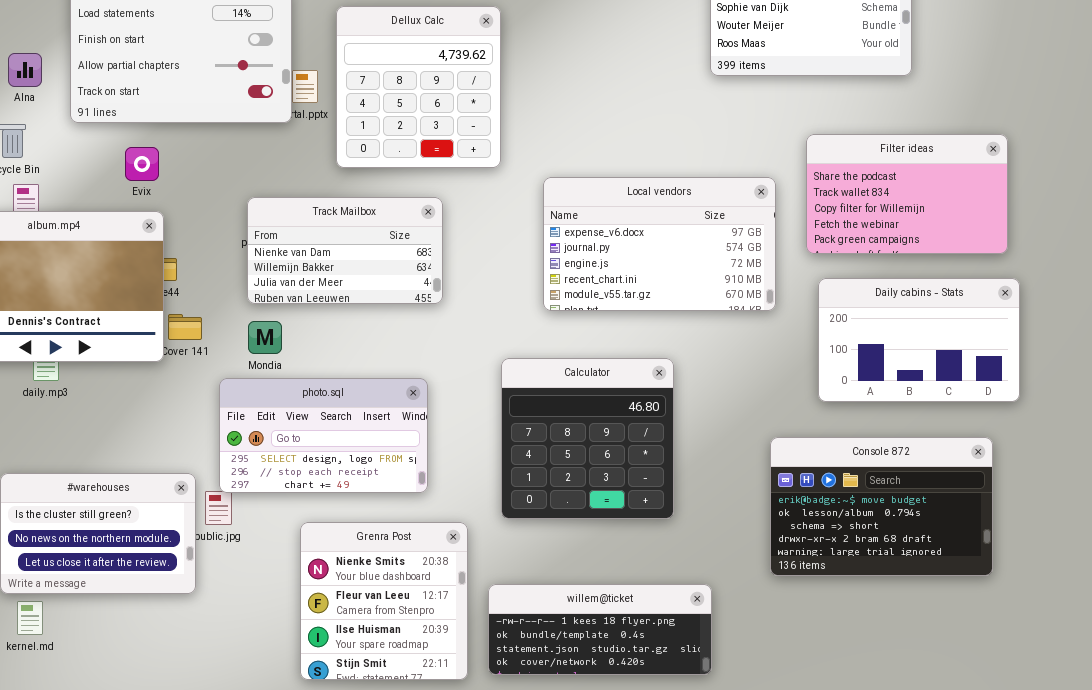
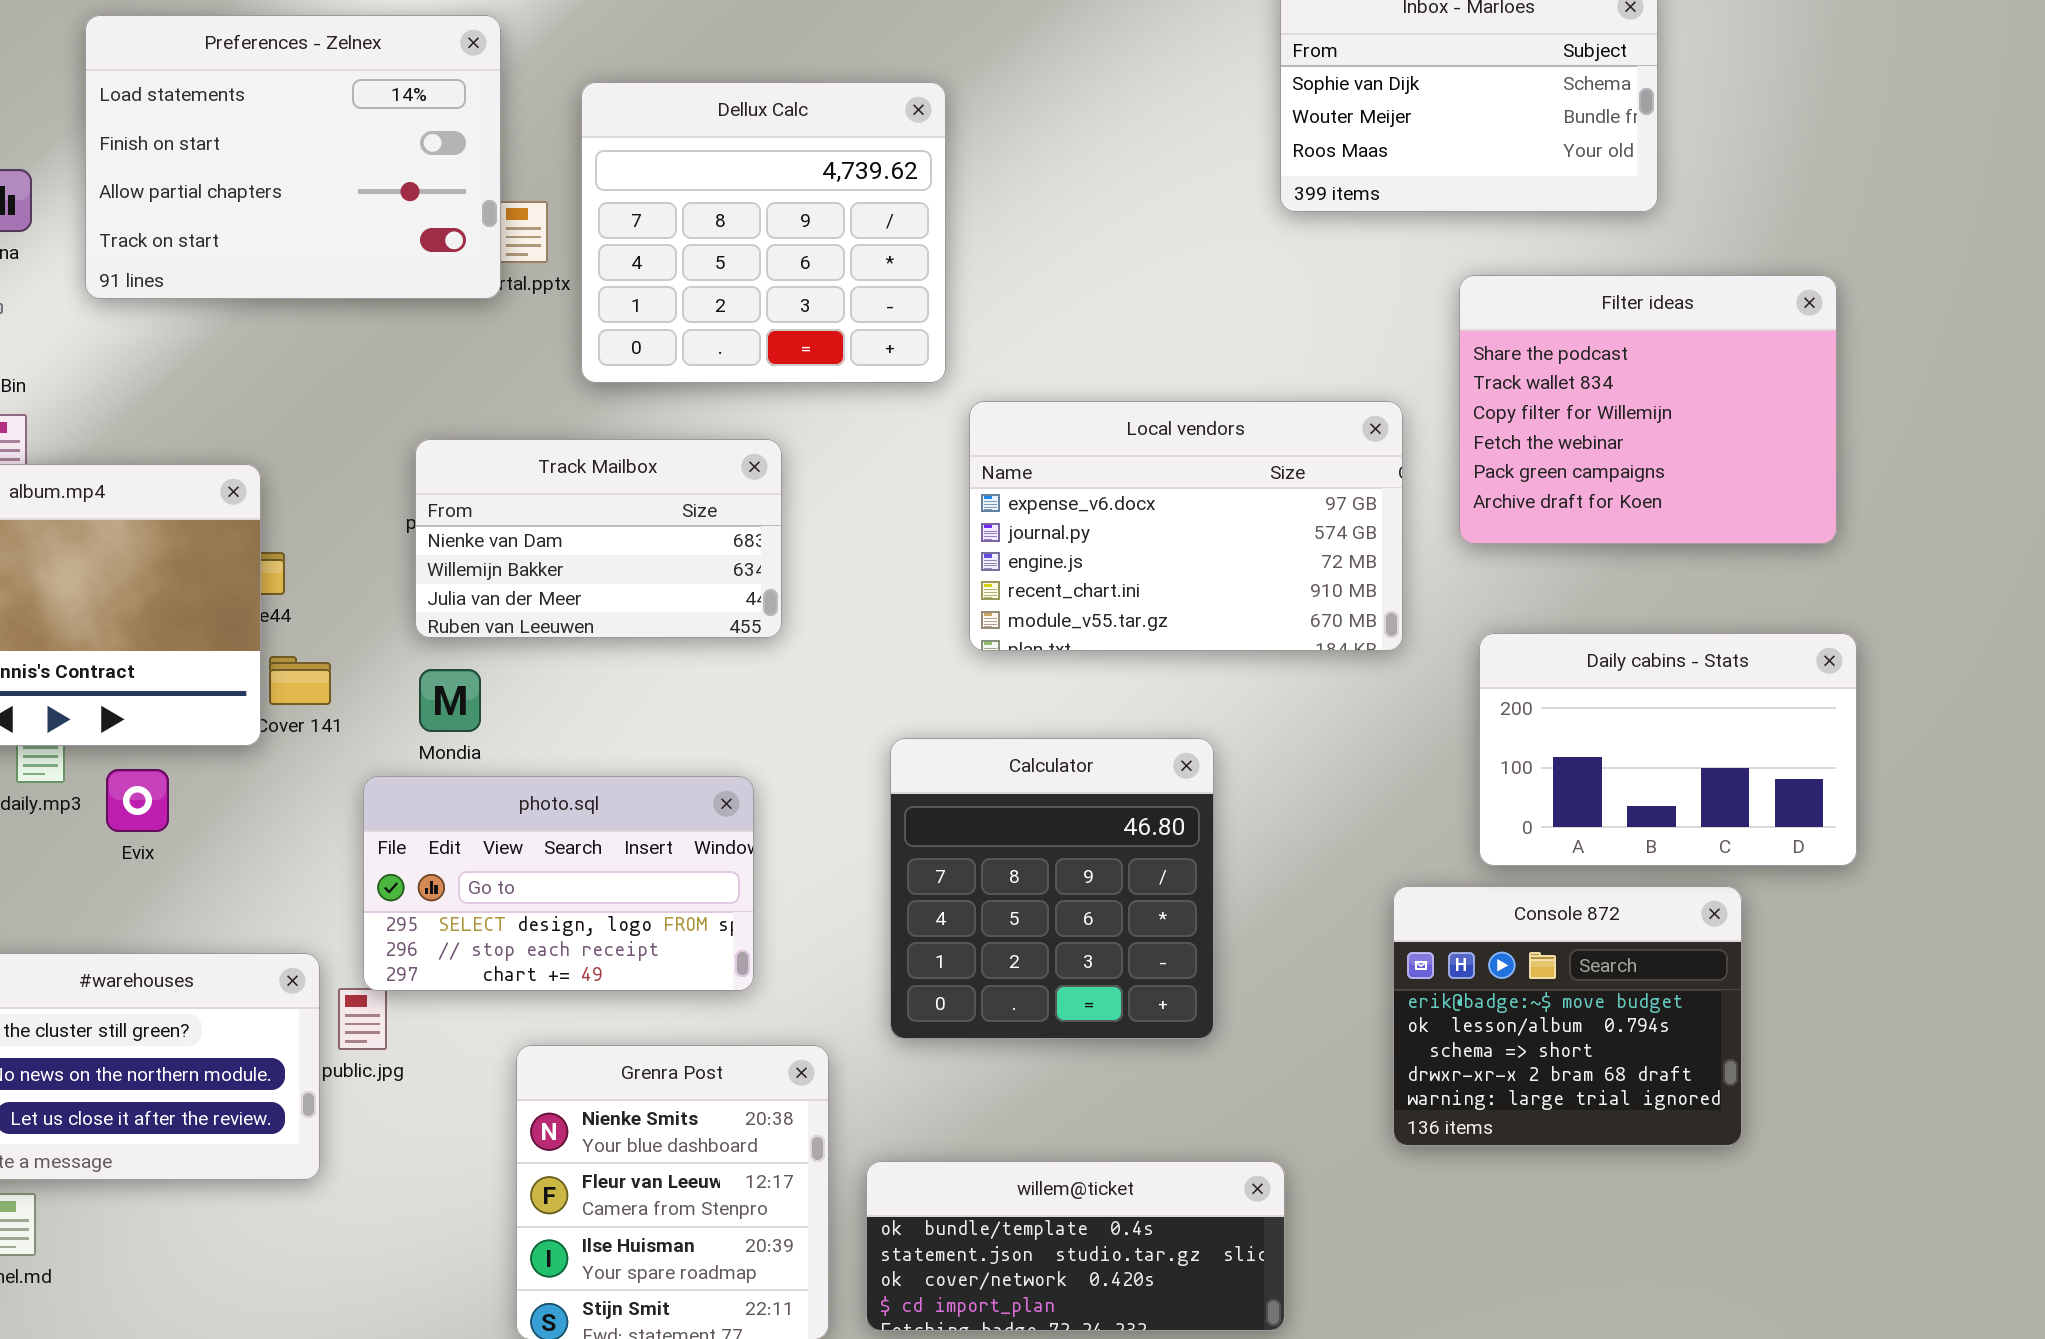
Dellux Calc: [336,6,501,168] -> [581,82,946,383], resized
Filter ideas: [806,134,1008,254] -> [1459,275,1837,544], resized
Evix: [125,147,159,181] -> [106,769,169,832], moved
Daily cabins - Stats: [818,278,1020,402] -> [1479,633,1857,866], moved
Console 872: [770,437,993,576] -> [1393,886,1742,1146], resized
willem@ticket: [488,584,712,675] -> [866,1161,1285,1331], scrolled down 1 row

